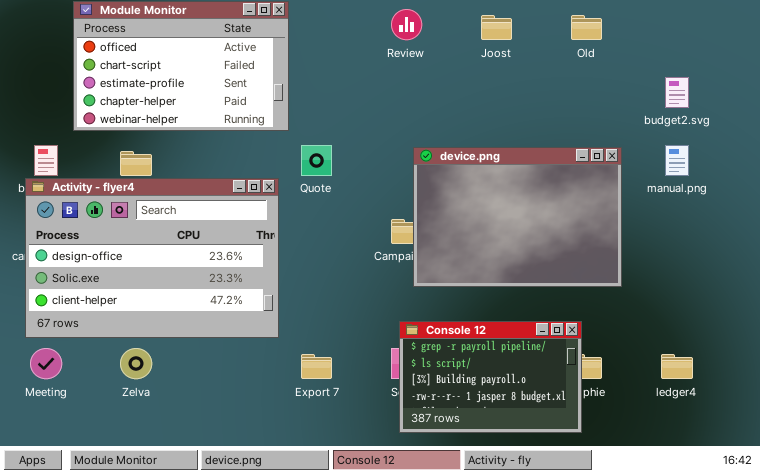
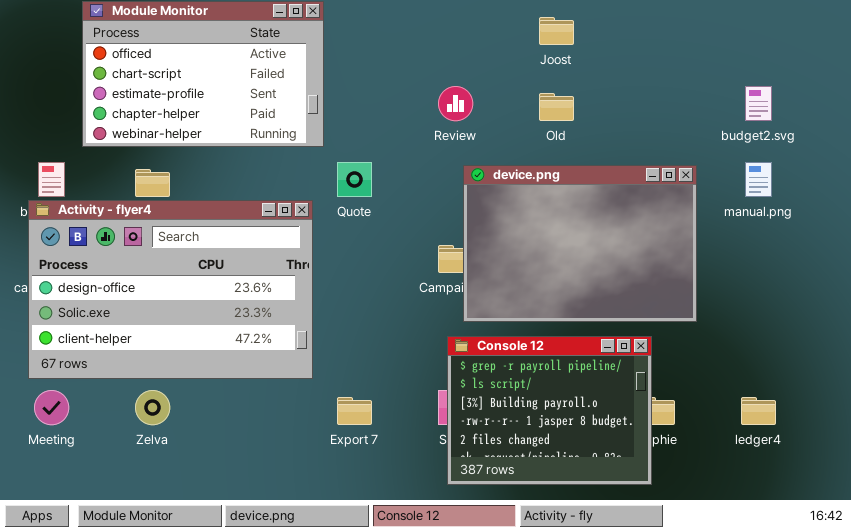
Review: [391,9,422,40] -> [438,86,473,121], moved
Old: [571,15,602,40] -> [539,93,574,121], moved
Console 12: [399,321,582,433] -> [447,336,652,485], resized

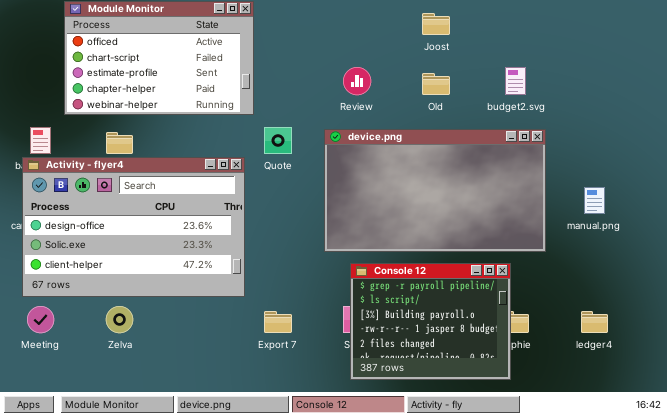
budget2.svg: [745,86,772,121] -> [505,67,526,95], moved
manual.png: [745,162,772,197] -> [584,187,605,214], moved
device.png: [463,165,697,322] -> [324,129,546,252], resized

